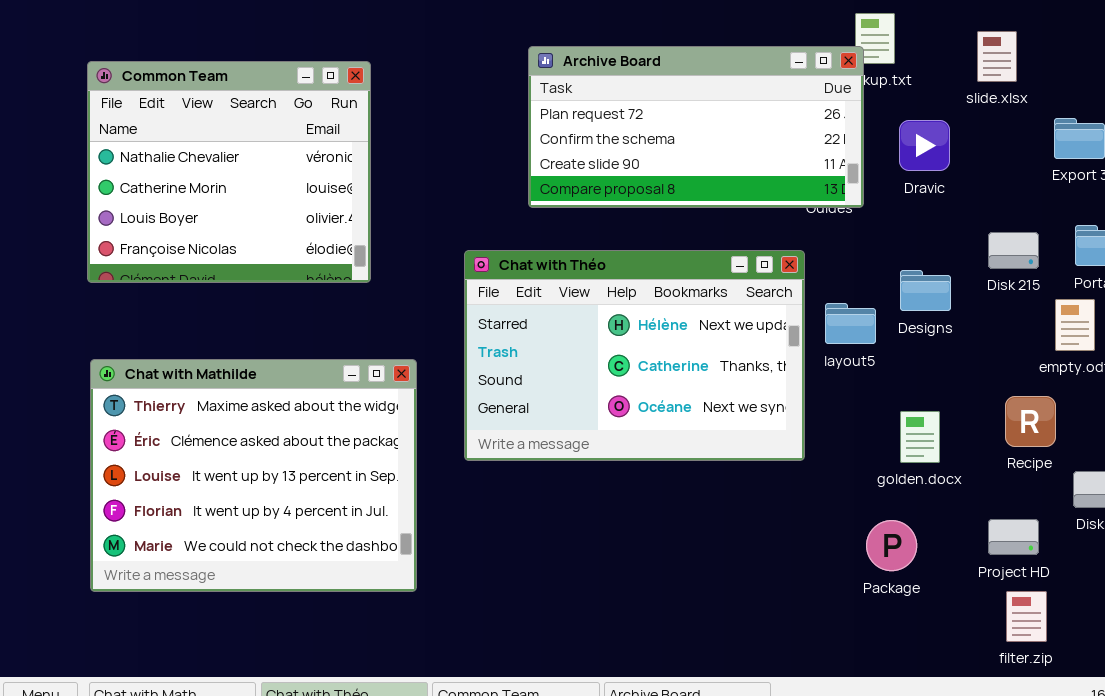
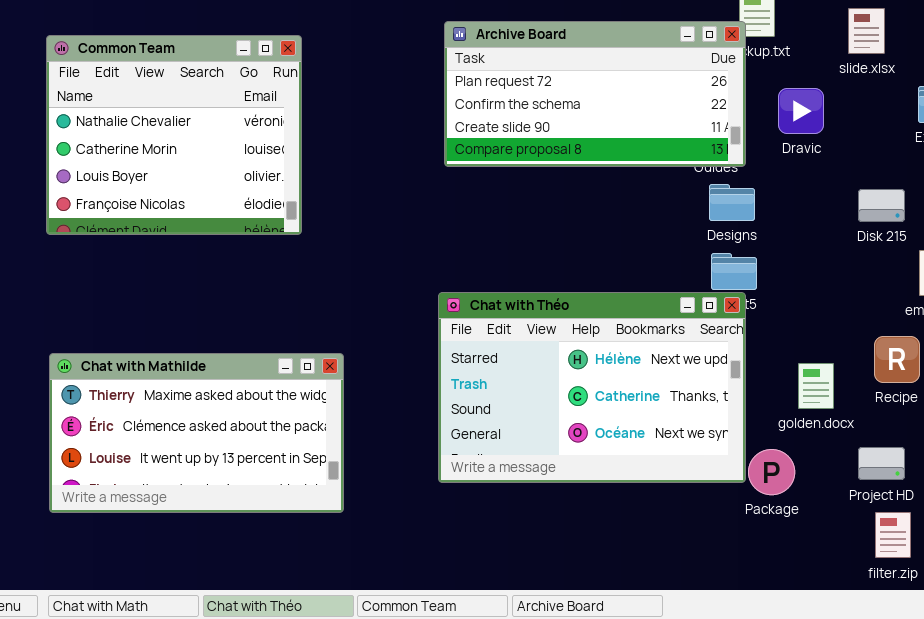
Chat with Théo: [464,250,805,461] -> [438,292,746,483], moved
Designs: [900,270,951,311] -> [709,184,755,221], moved
Chat with Mathilde: [90,359,417,592] -> [49,353,344,513], resized
golden.docx: [900,411,940,463] -> [798,363,834,409], moved

